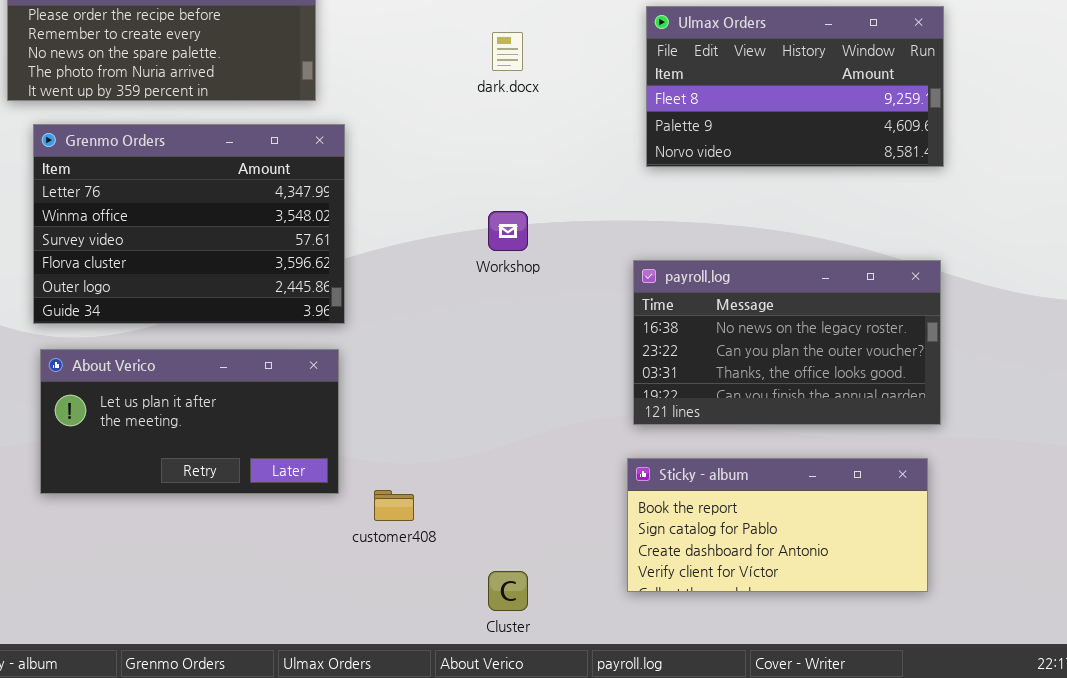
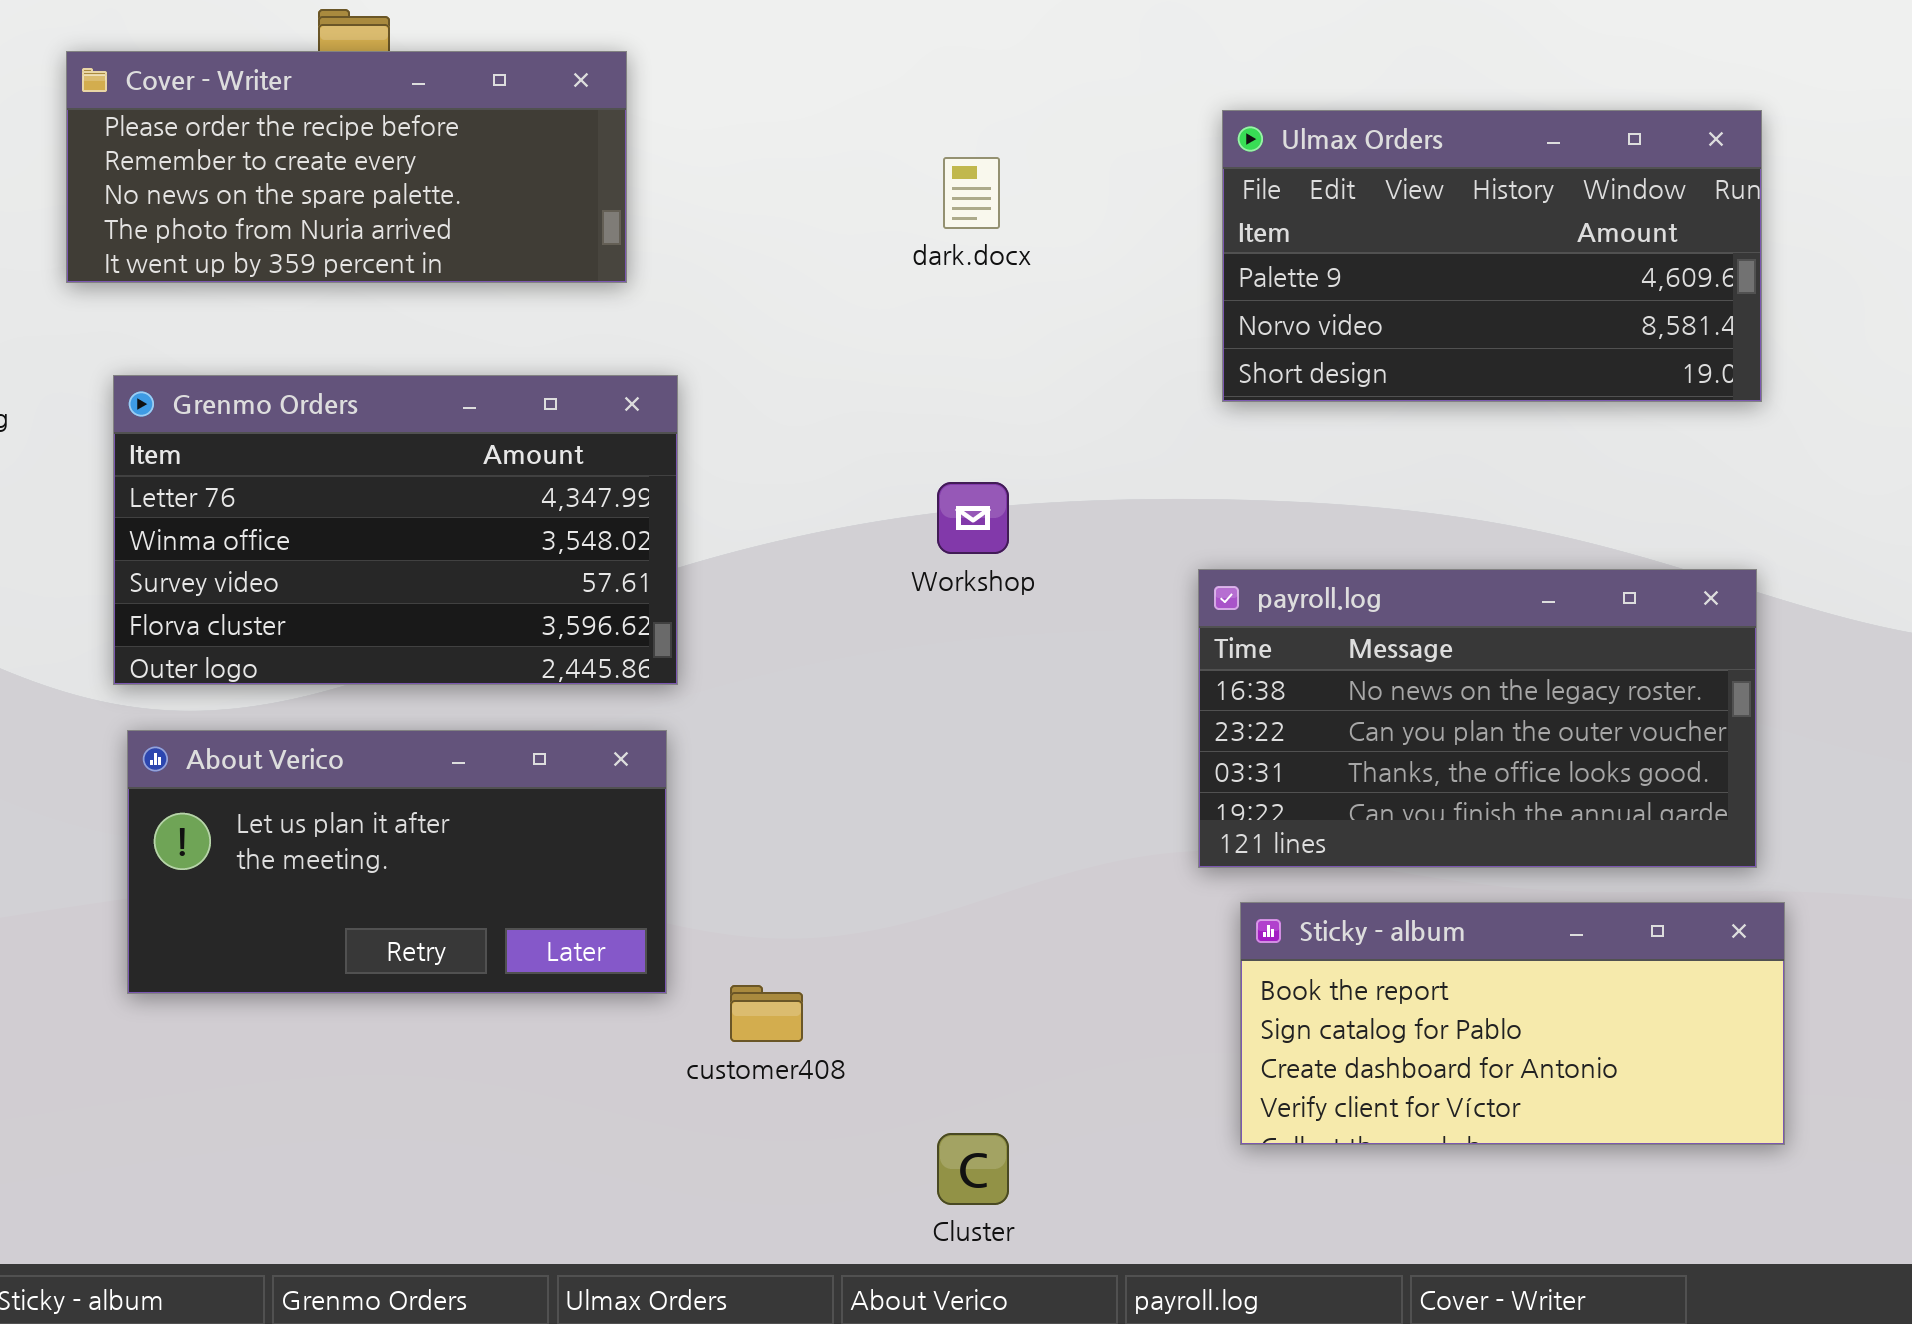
Ulmax Orders: [646,6,944,167] -> [1222,110,1762,402], scrolled down 1 row
Grenmo Orders: [33,124,345,324] -> [113,375,678,685], resized
Sticky - album: [627,458,928,592] -> [1240,902,1785,1145], moved

